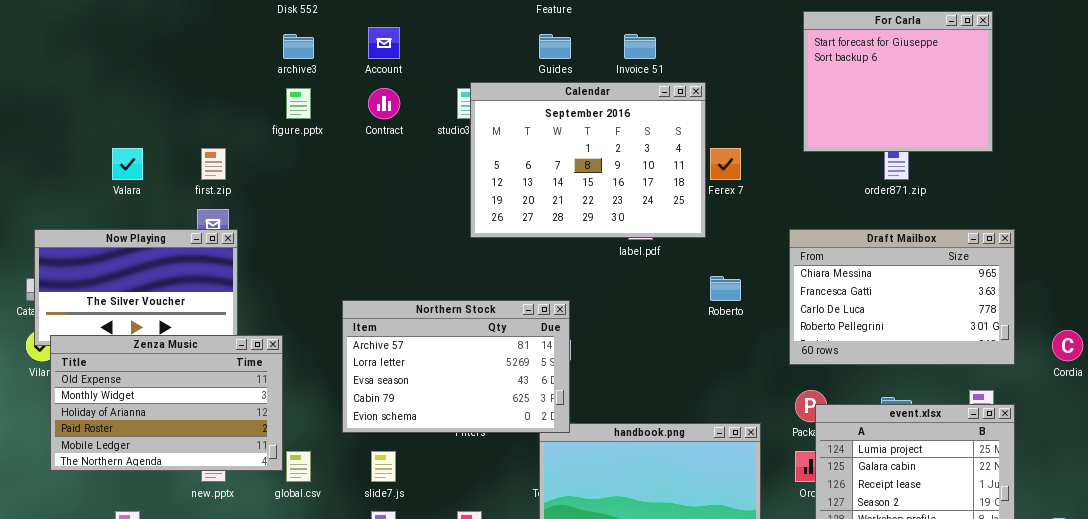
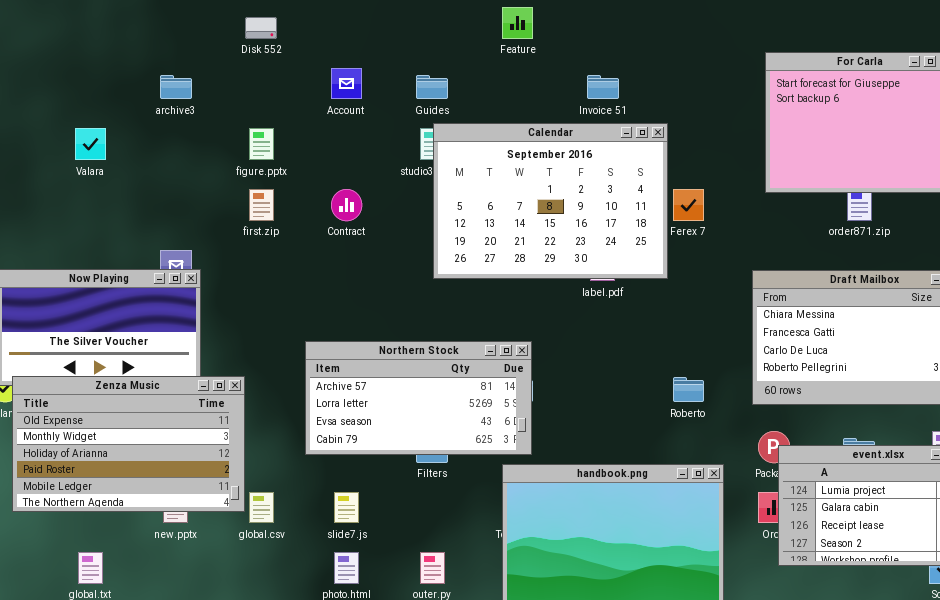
archive3: [283,34,314,59] -> [160,75,192,99], moved
Guides: [539,34,571,59] -> [416,75,448,99], moved
Contract: [368,88,400,119] -> [331,189,362,221], moved
Valara: [112,148,143,180] -> [75,128,106,160], moved
first.zip: [201,148,226,180] -> [249,189,274,221], moved
Roberto: [710,276,741,301] -> [673,377,704,402], moved
Northern Stock: [342,300,570,433] -> [305,341,532,455], resized

